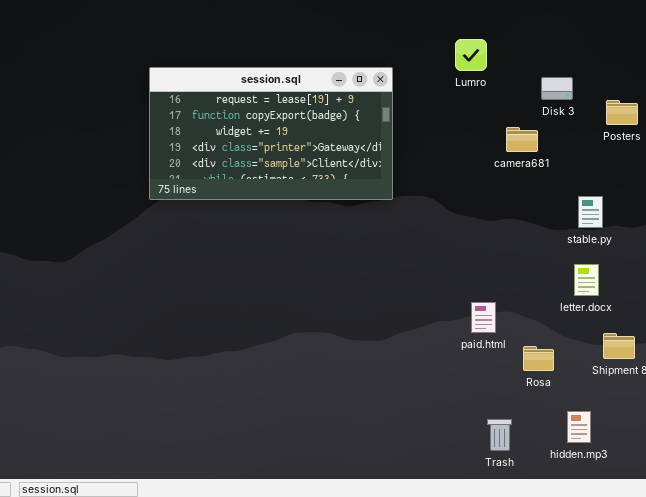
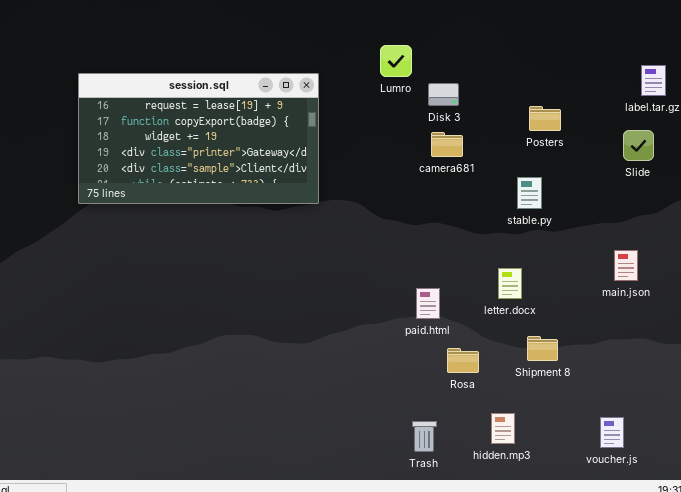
Disk 3: [541,77,573,100] -> [428,83,459,106], moved
stable.py: [578,196,603,228] -> [517,177,542,209], moved
paid.html: [471,302,496,333] -> [416,288,440,319], moved

